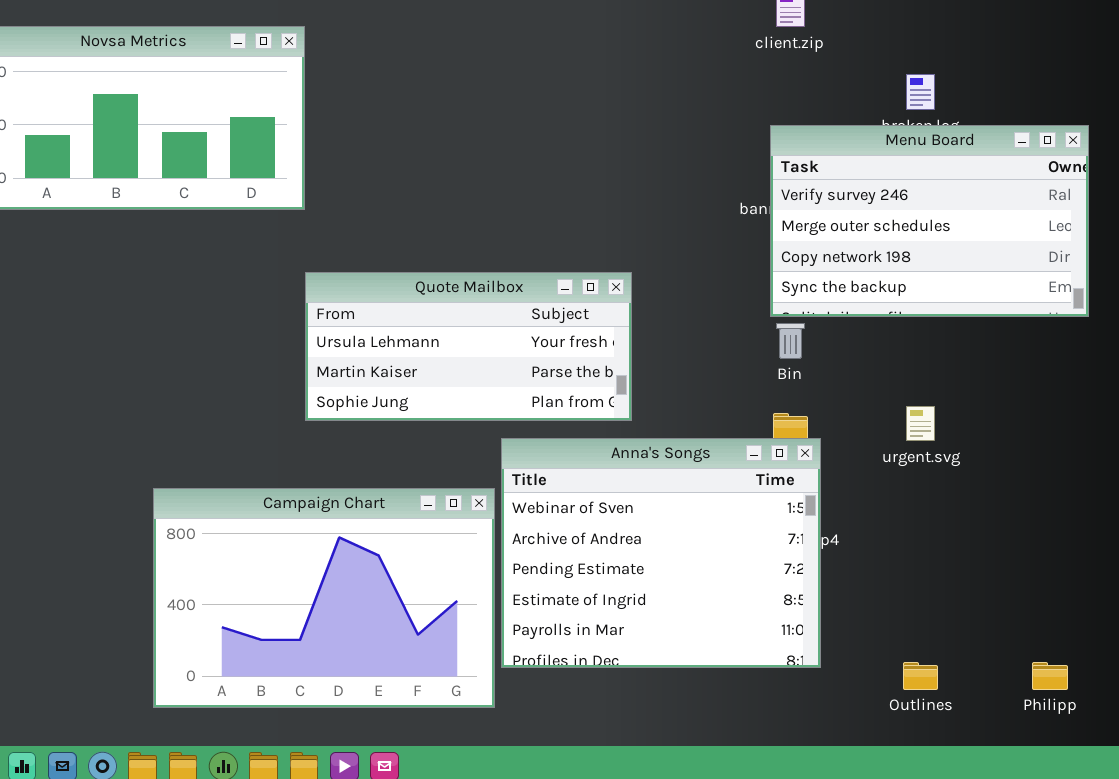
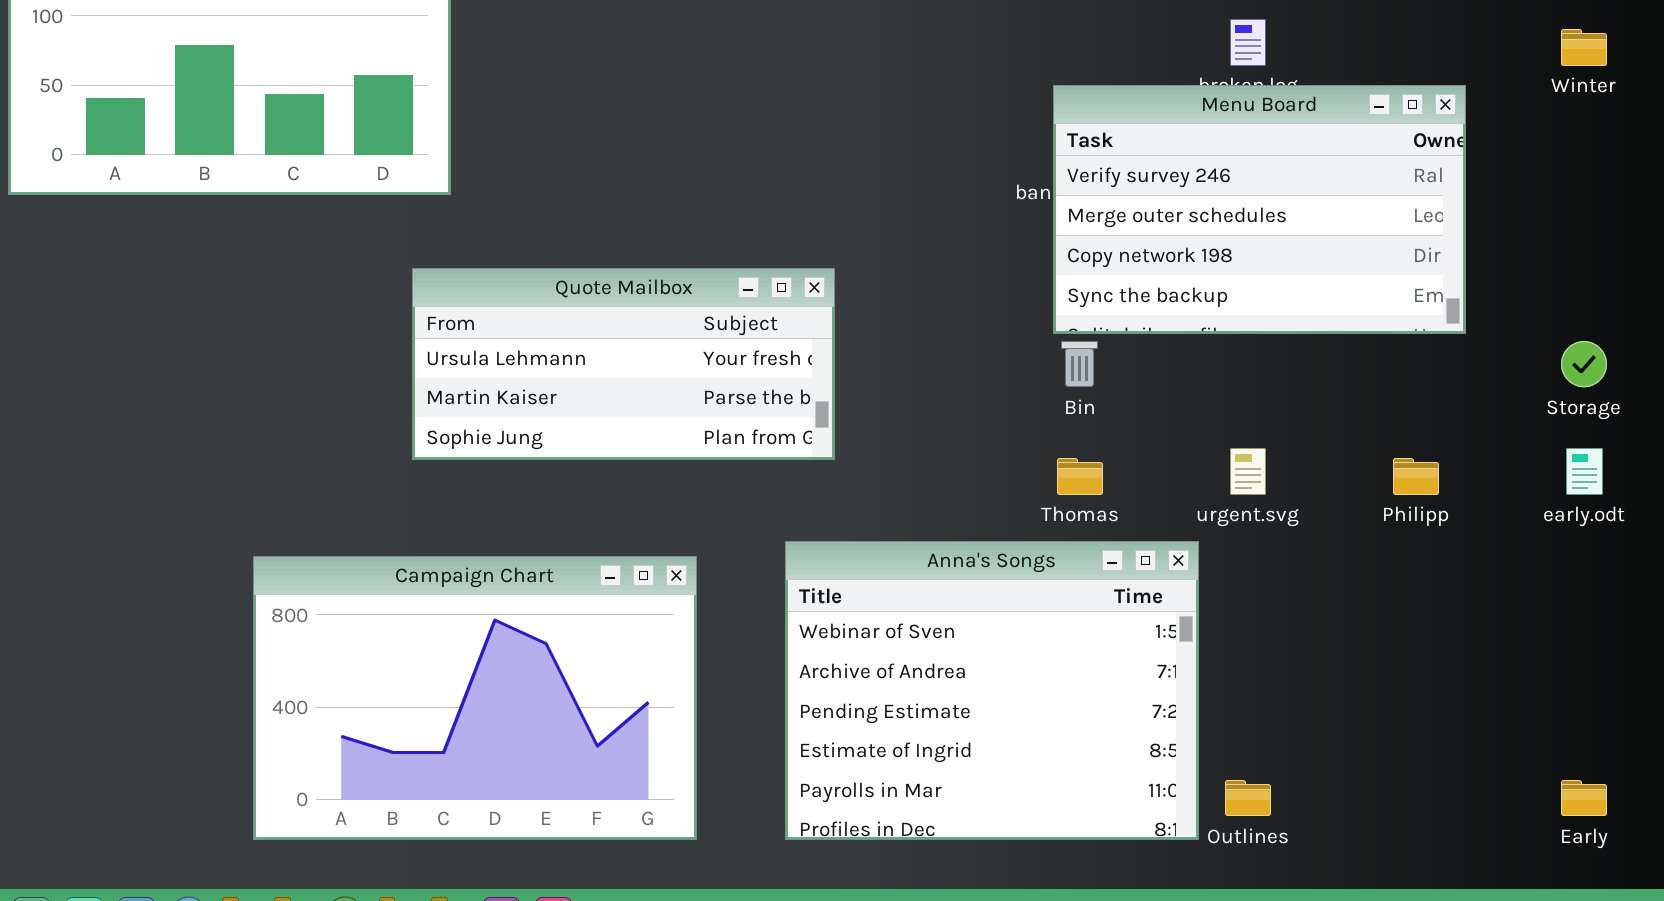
Quote Mailbox: [305,272,632,421] -> [412,268,835,460], moved
Anna's Songs: [501,438,821,668] -> [785,541,1199,840], moved
Philipp: [1032,662,1068,690] -> [1393,458,1439,495], moved

